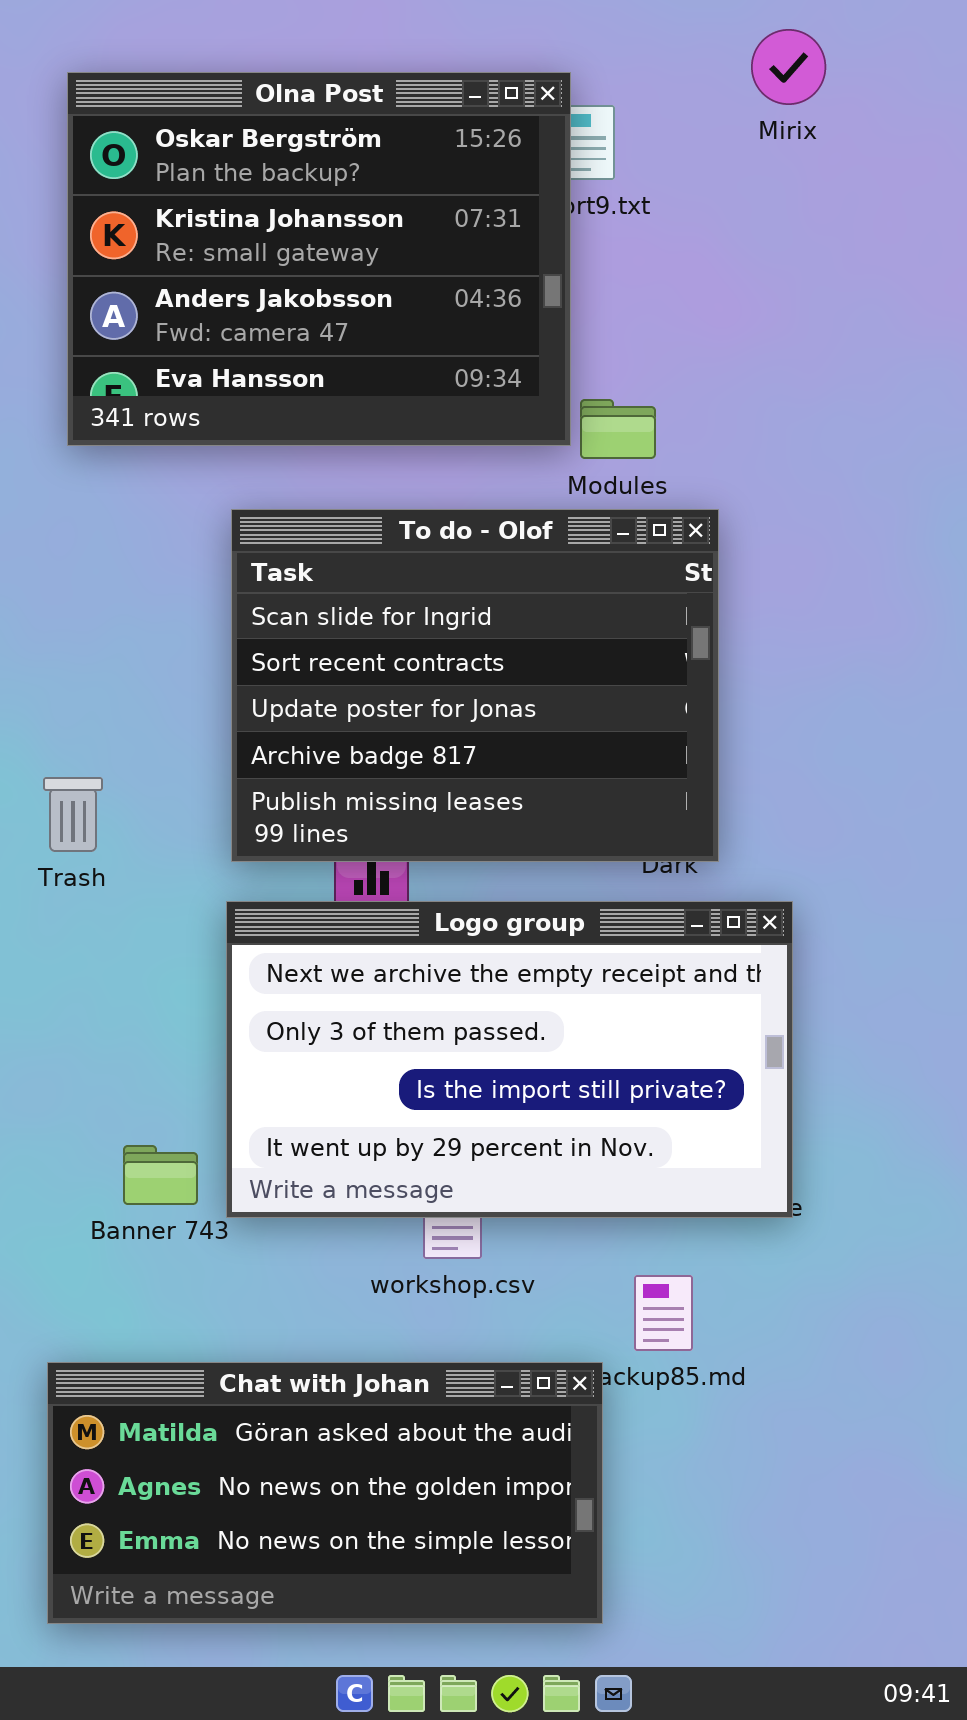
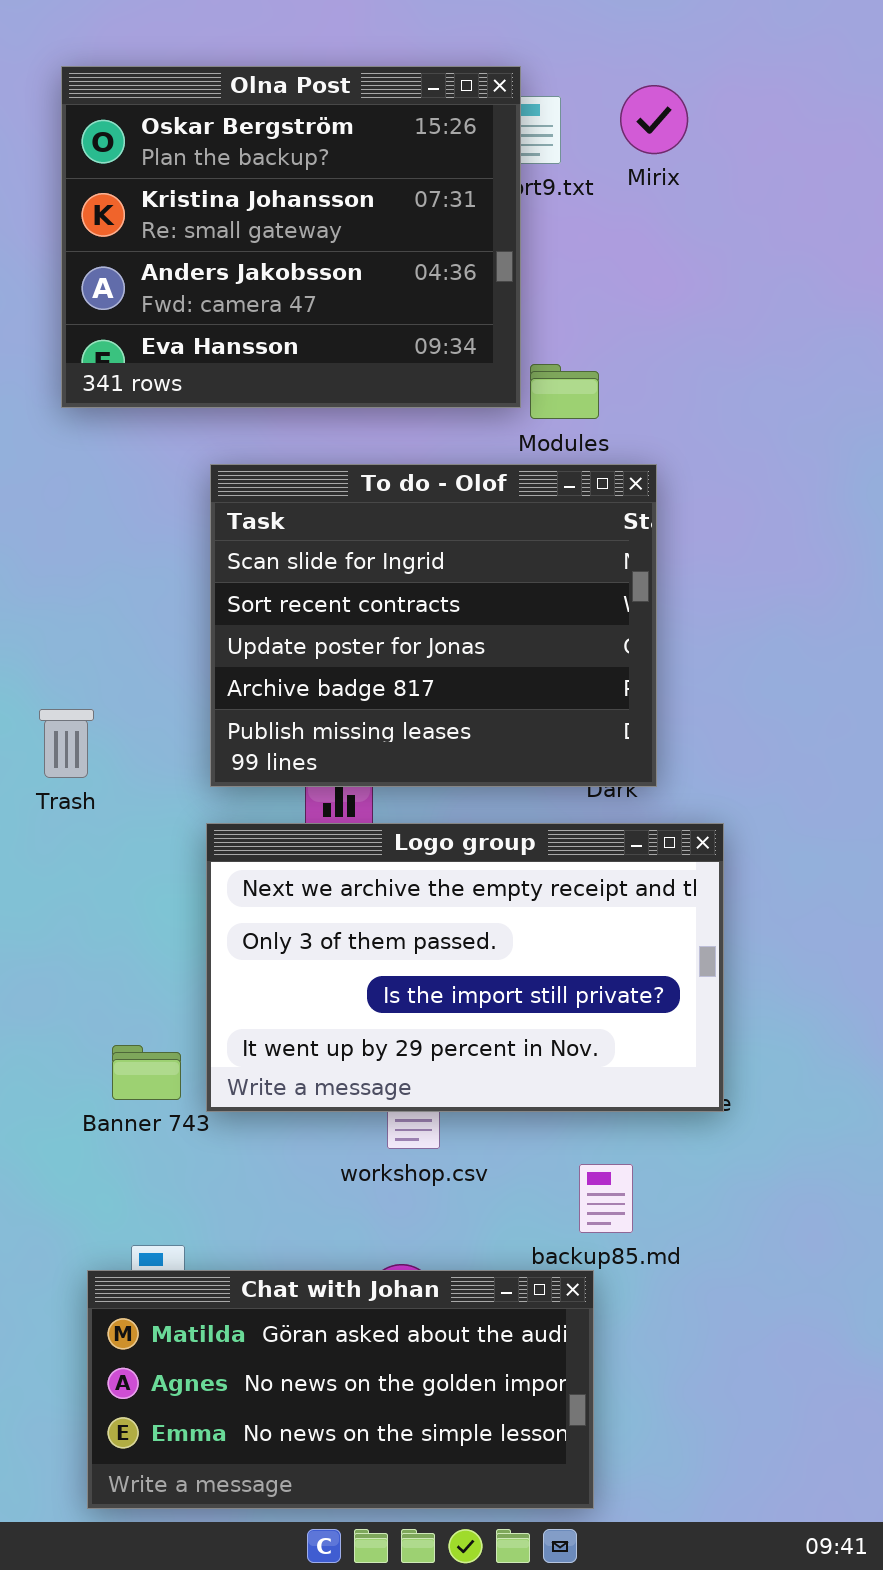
Mirix: [751,29,826,105] -> [620,85,688,154], moved
Chat with Johan: [47,1362,603,1624] -> [87,1270,594,1509], moved

